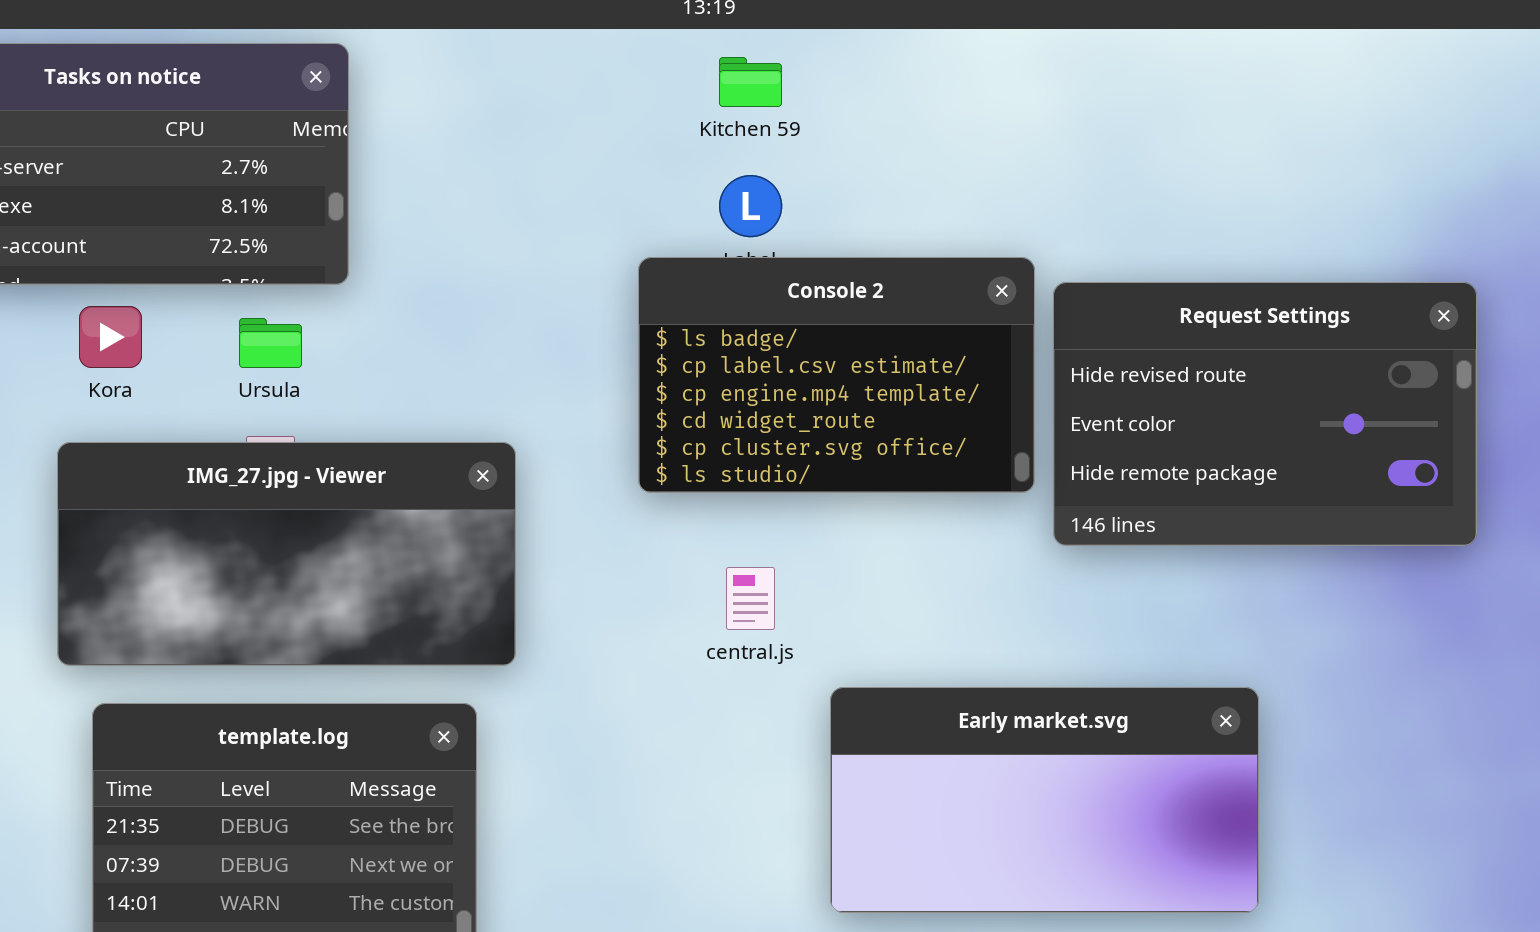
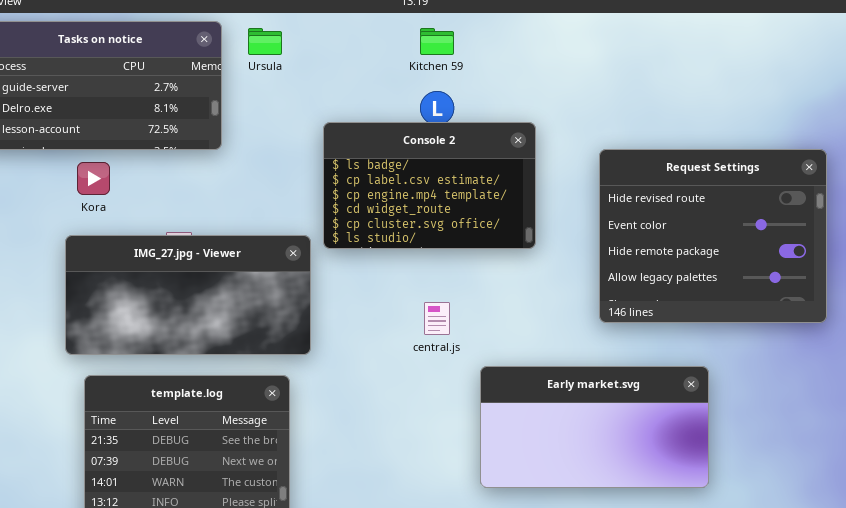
Console 2: [638,257,1035,493] -> [323,122,536,249], moved
Request Settings: [1053,282,1477,546] -> [599,149,827,323], resized
Ursula: [239,318,302,368] -> [248,28,282,55], moved

